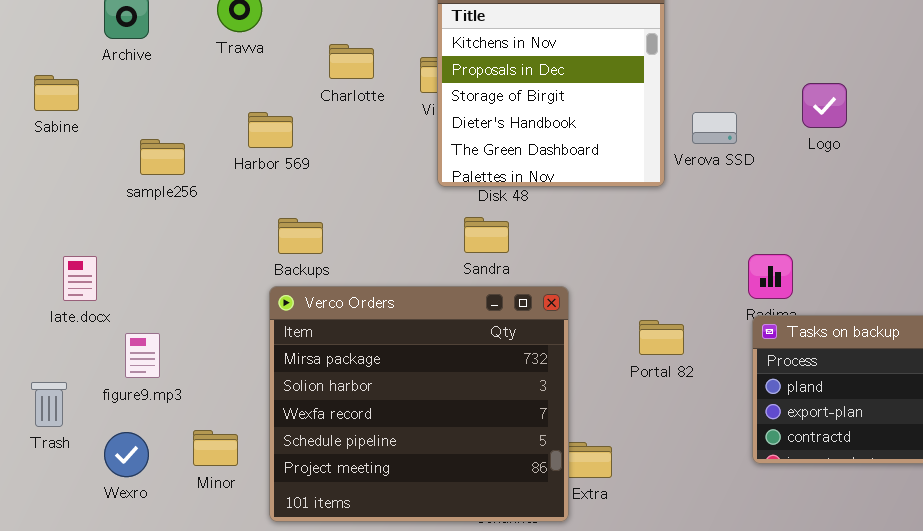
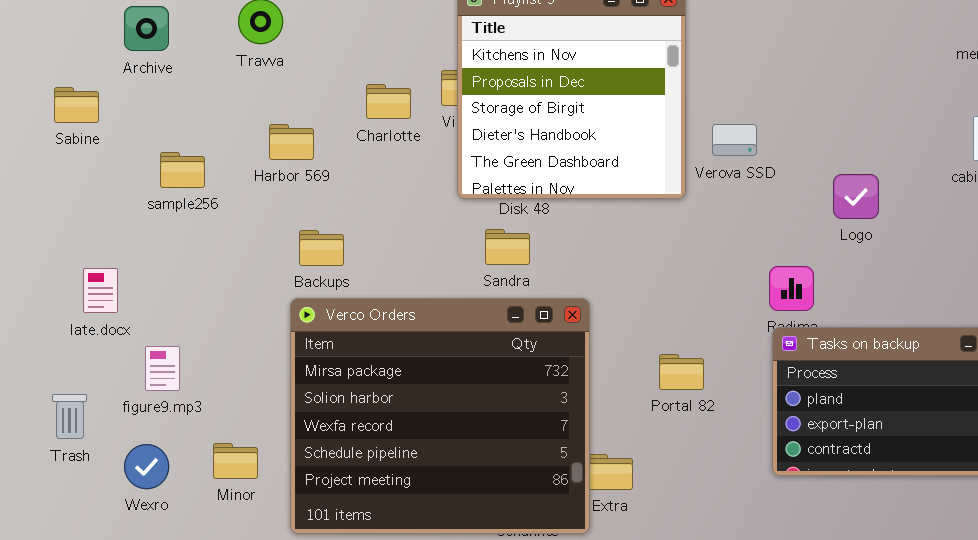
Charlotte: [329,44,374,79] -> [366,84,411,119], moved
Logo: [802,83,847,128] -> [833,174,879,219], moved
Portal 82: [639,320,684,355] -> [659,354,704,390], moved

